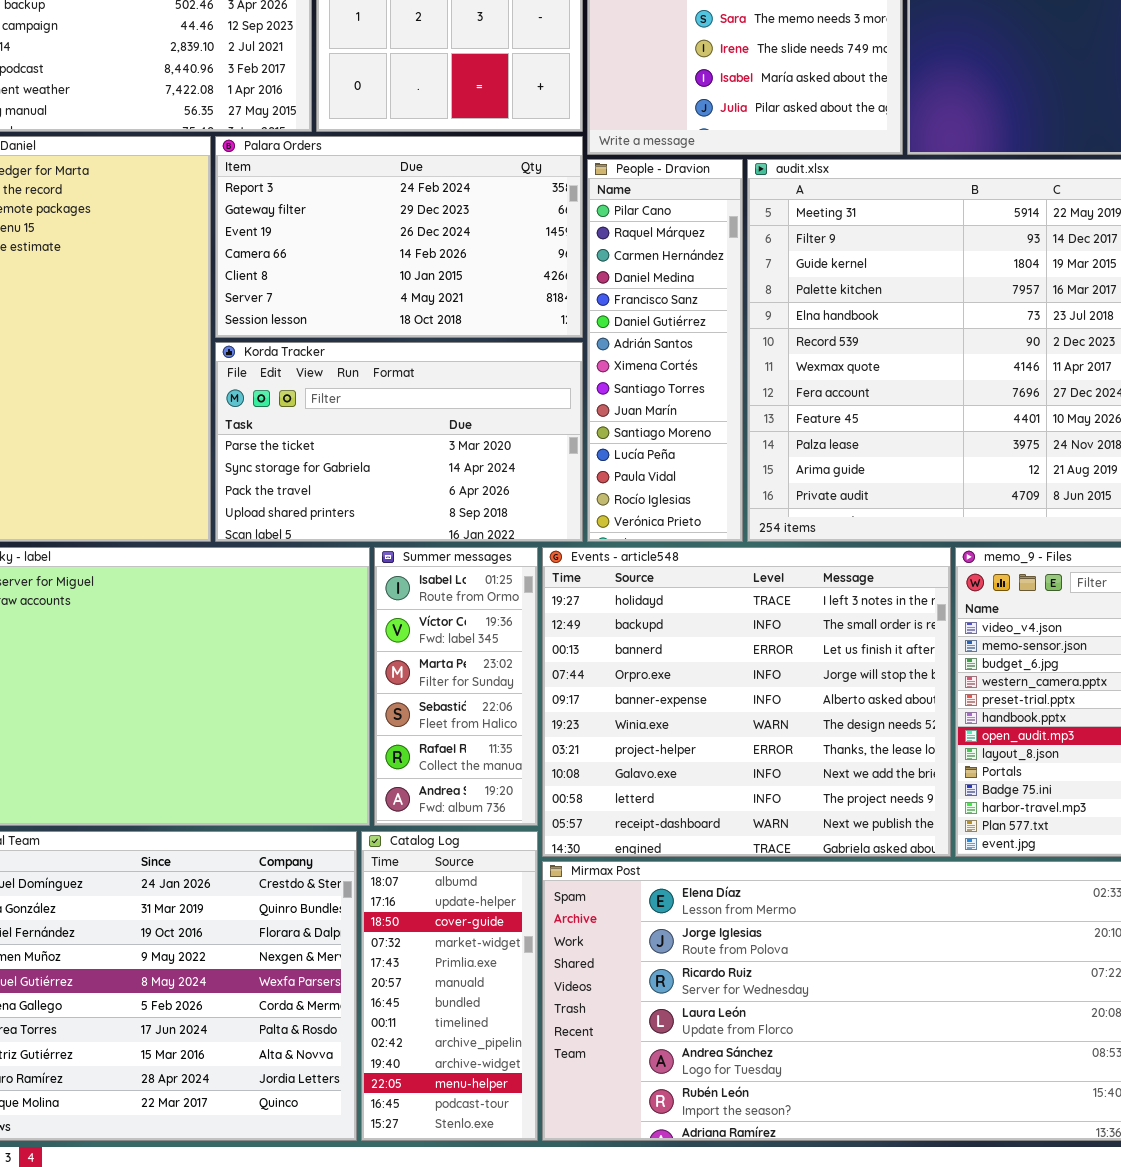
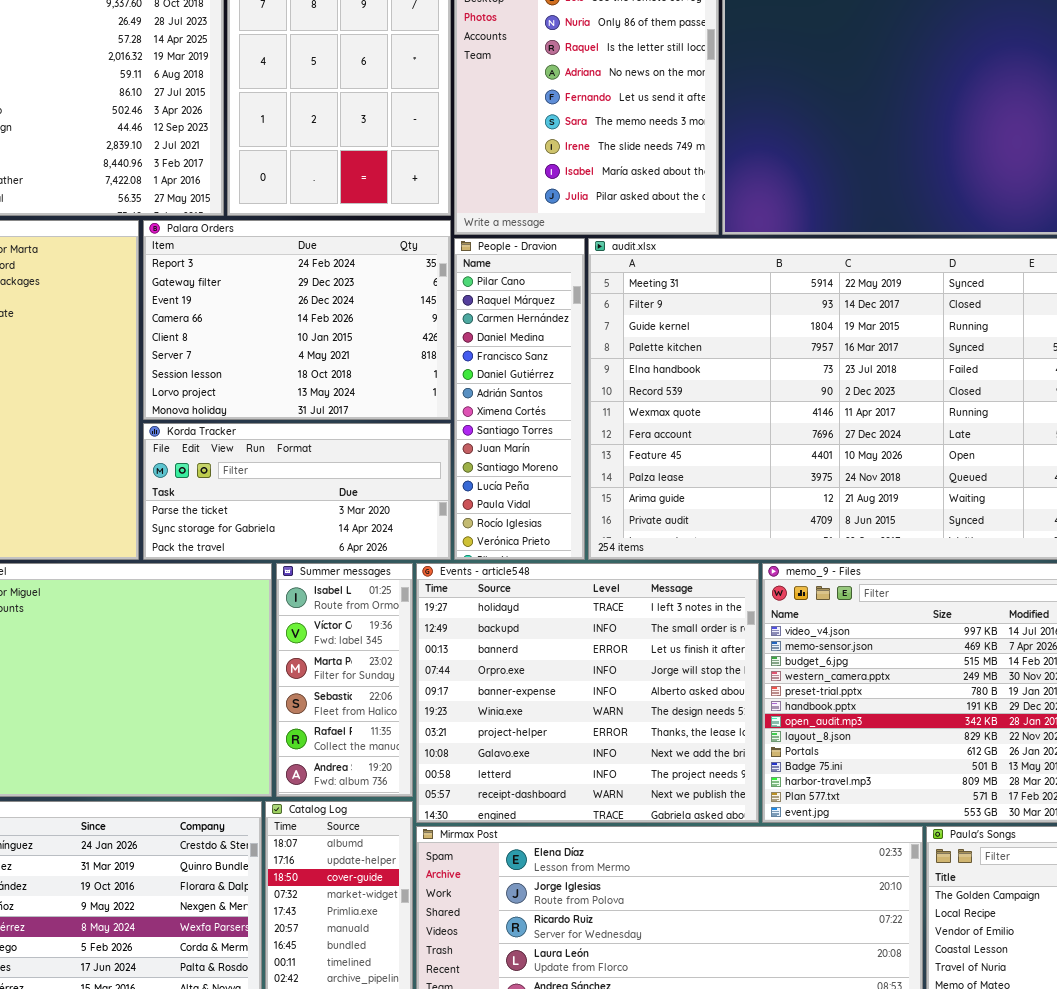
Palara Orders: [215,136,583,338] -> [143,220,451,420], resized
Korda Tracker: [215,342,583,542] -> [143,423,451,560], resized

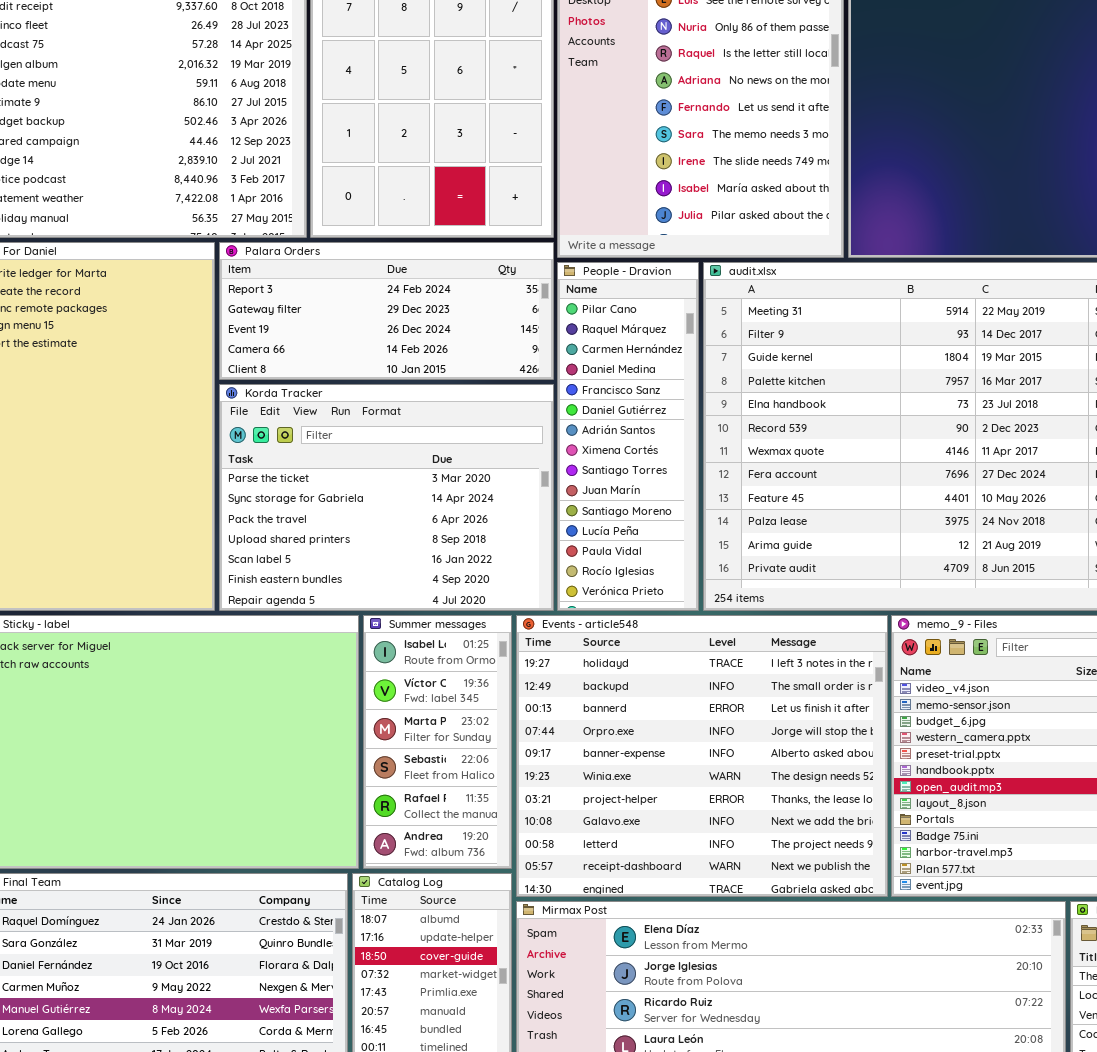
Palara Orders: [143,220,451,420] -> [219,242,554,380], resized
Korda Tracker: [143,423,451,560] -> [219,384,554,611], resized

